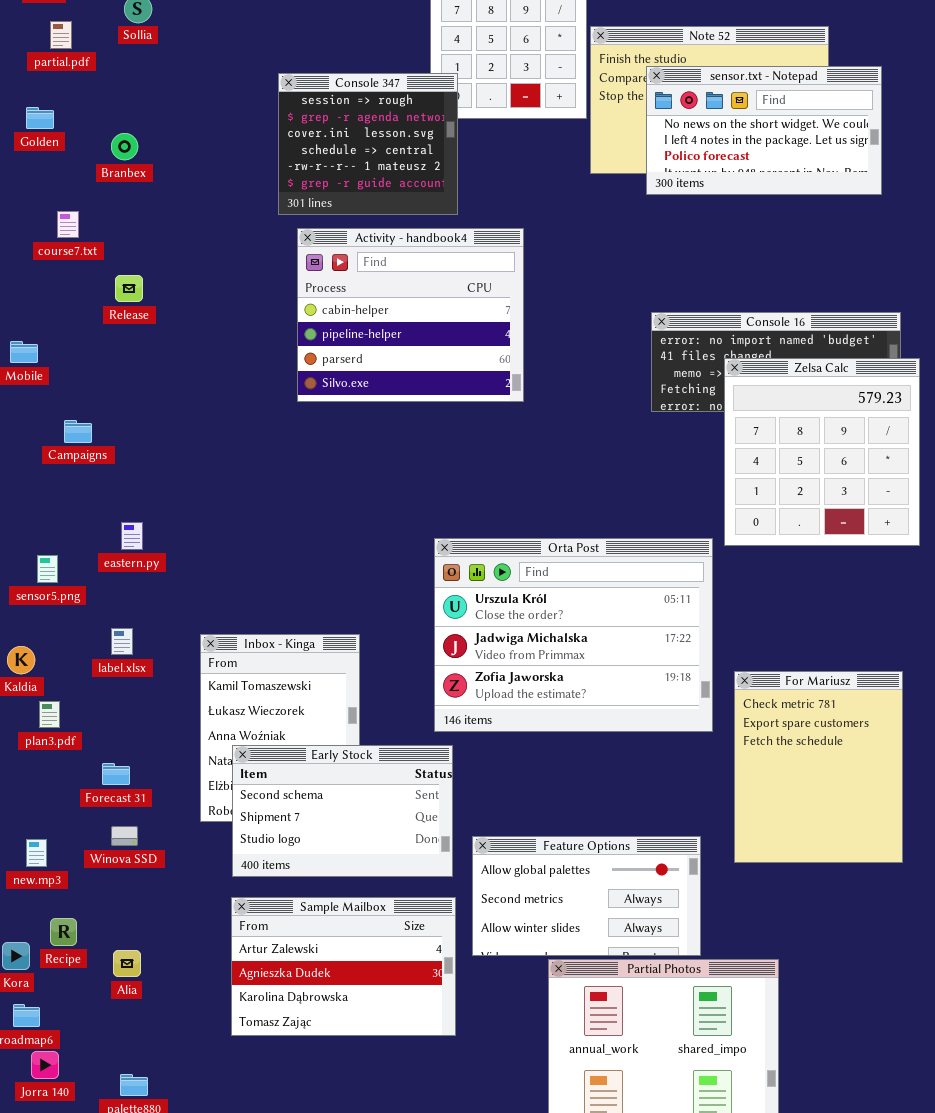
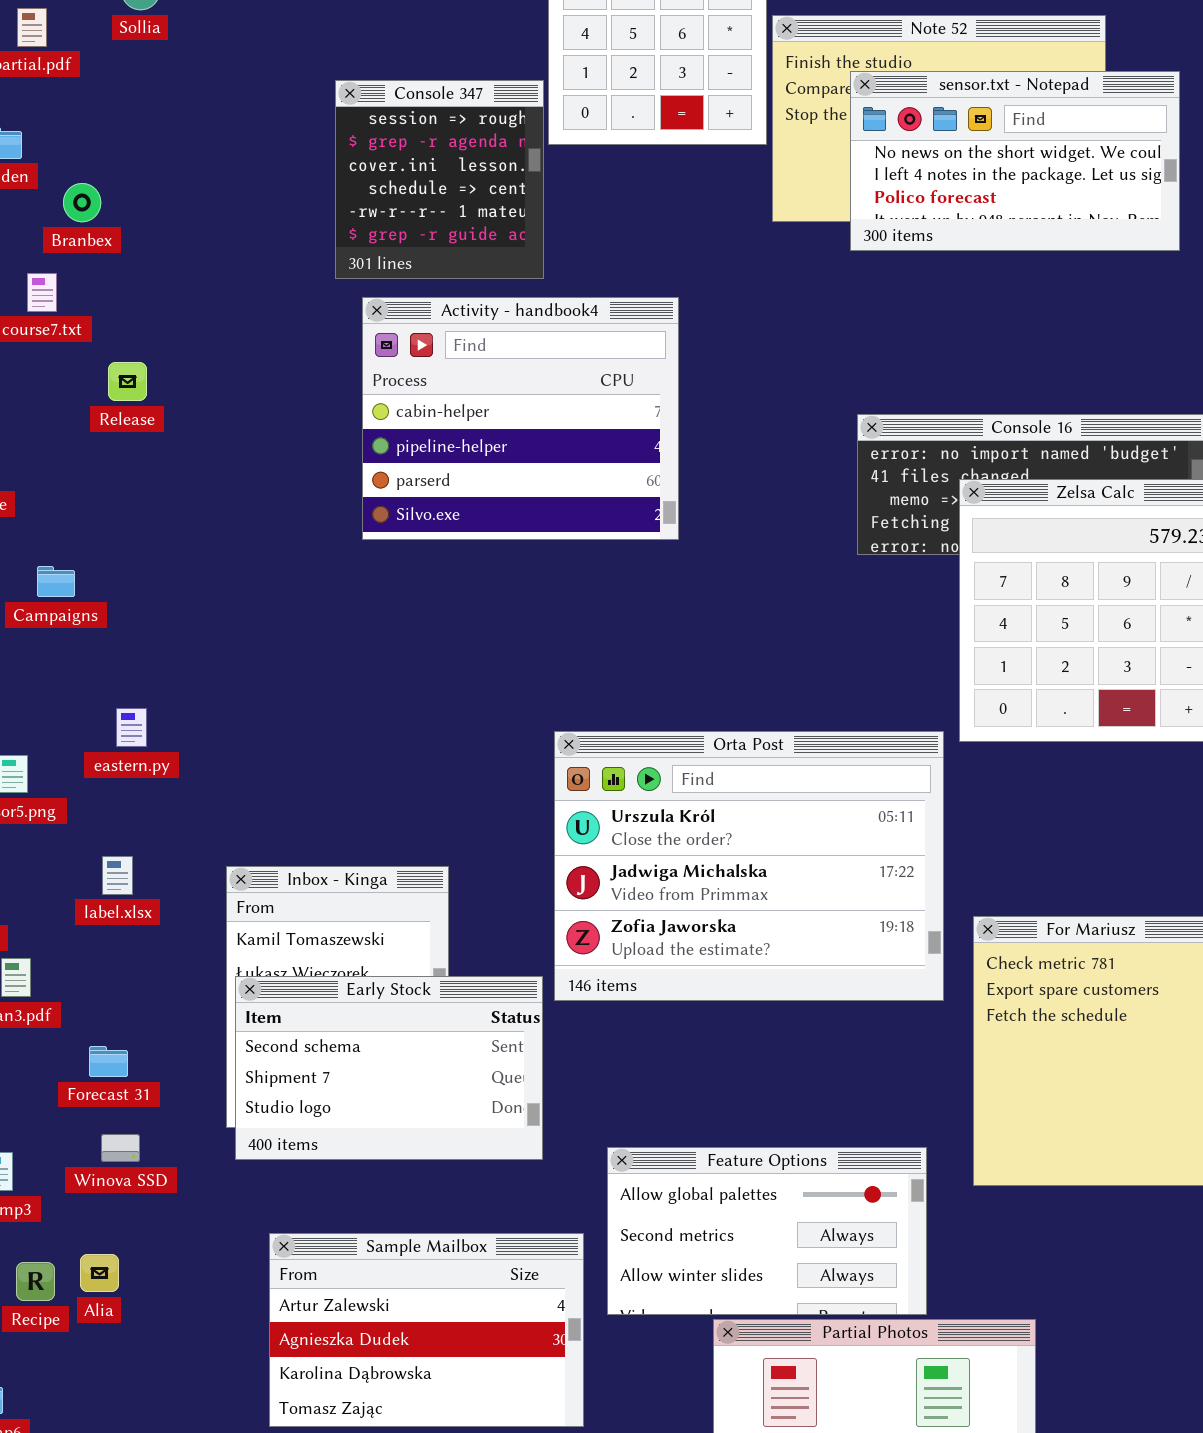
Console 347: [278,73,458,215] -> [335,80,544,279], resized
Branbex: [111,133,138,160] -> [63,183,101,222], moved
Early Stock: [232,745,453,877] -> [235,976,543,1160], moved
Alia: [113,950,141,977] -> [80,1254,119,1292], moved

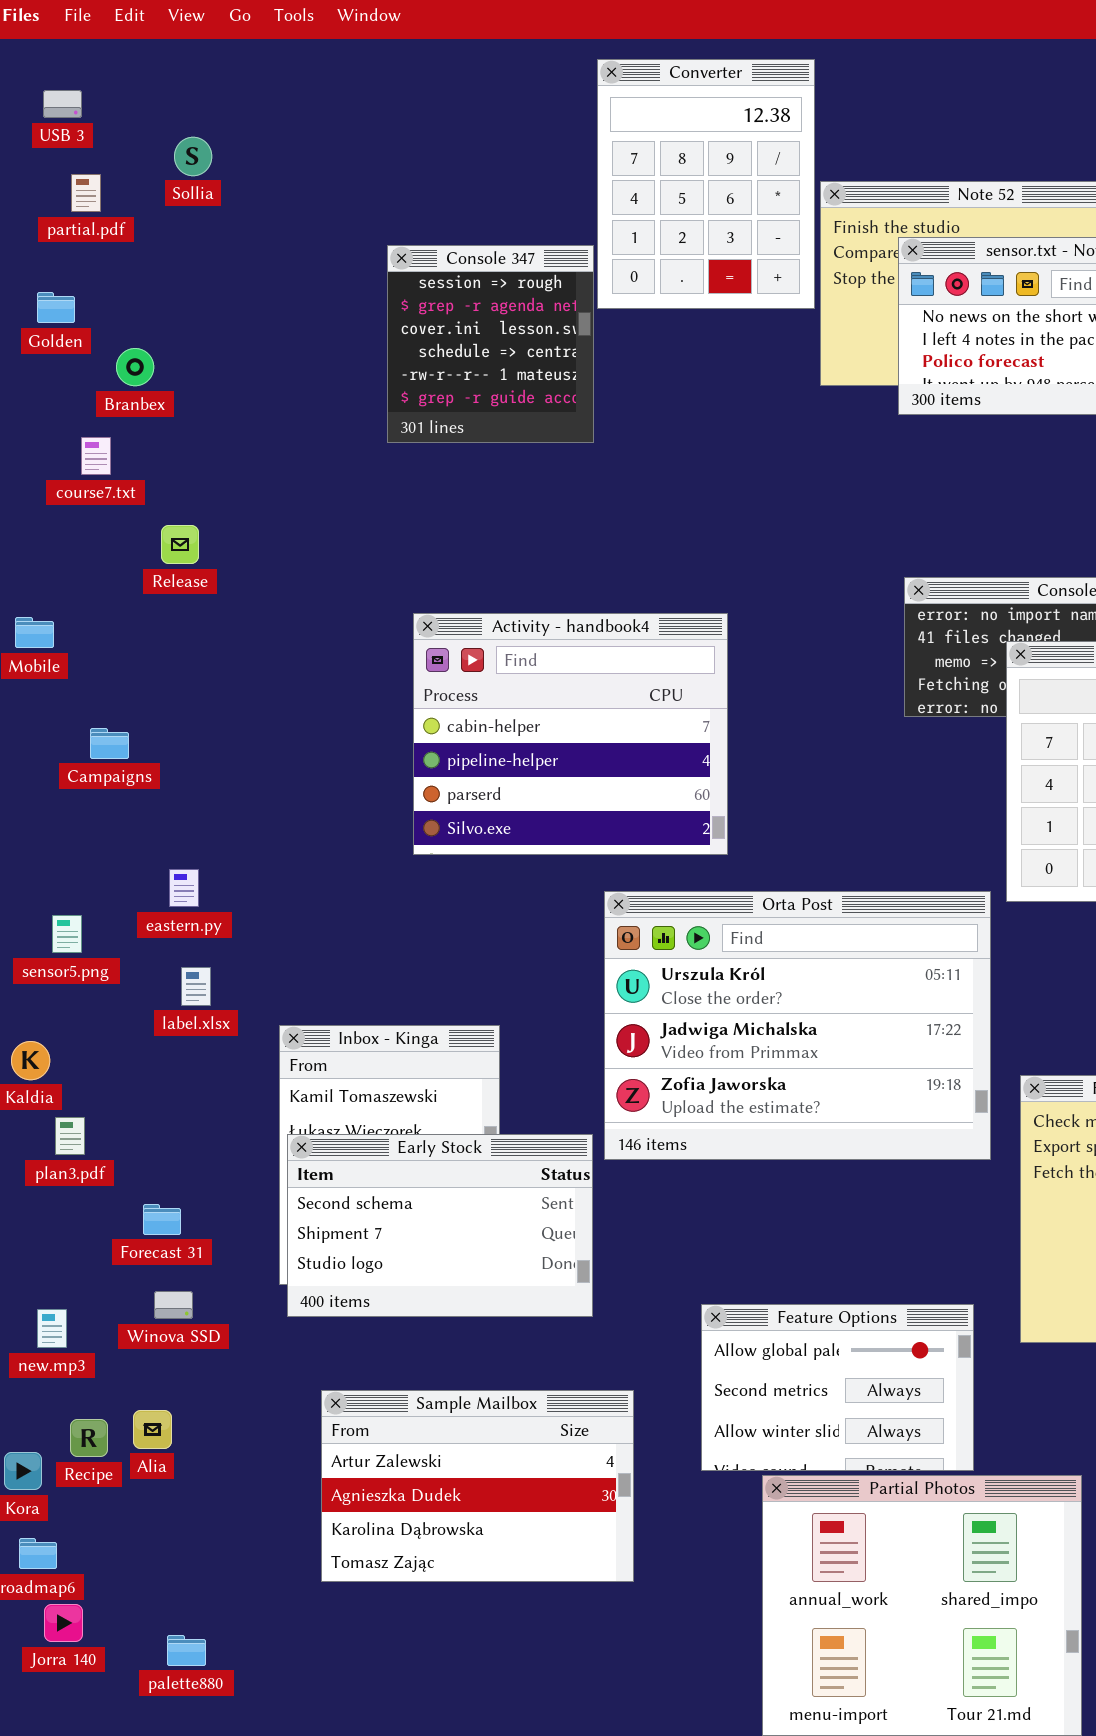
Activity - handbook4: [362,297,679,540] -> [413,613,728,855], moved
label.xlsx: [102,856,133,895] -> [181,967,211,1006], moved
Feature Options: [607,1147,927,1315] -> [701,1304,974,1471], resized

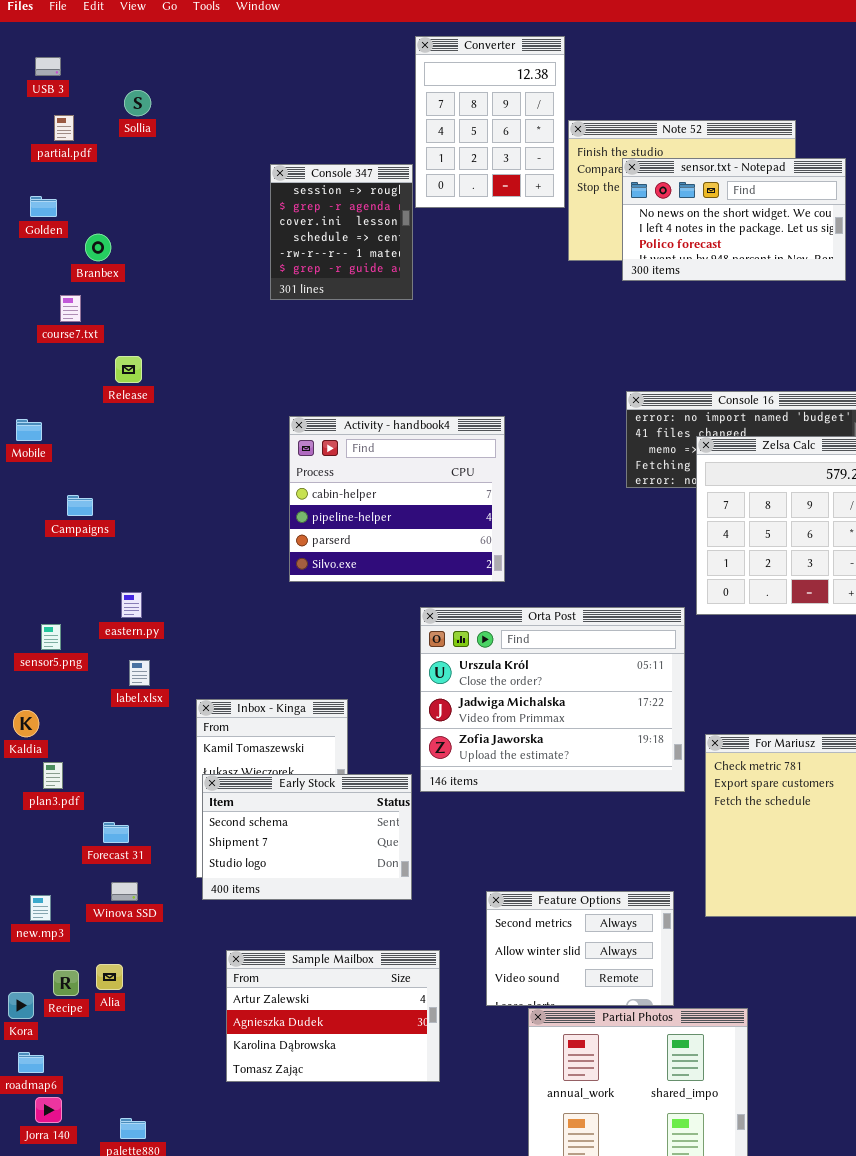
Feature Options: [701,1304,974,1471] -> [486,891,674,1006], scrolled down 1 row

